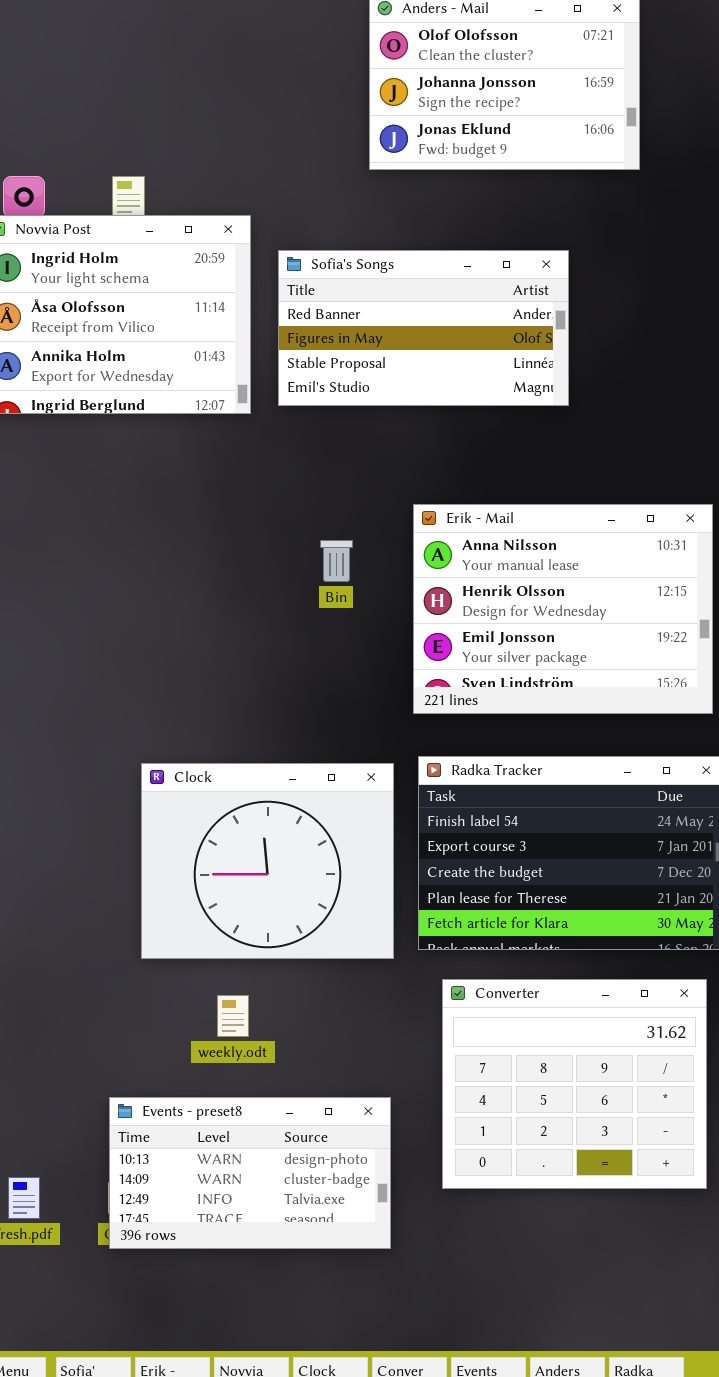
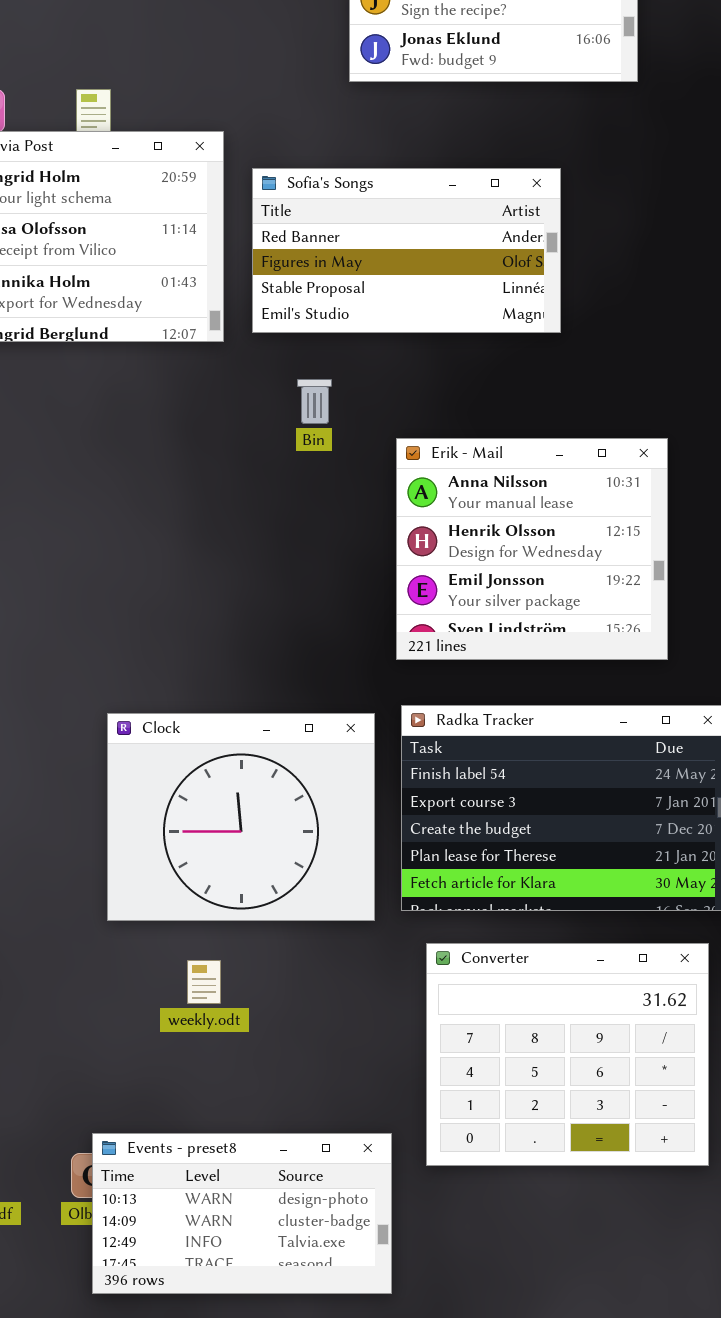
Erik - Mail: [413,504,713,714] -> [396,438,668,660], resized
Bin: [320,540,353,582] -> [297,379,332,424], moved
Events - preset8: [109,1097,391,1249] -> [92,1133,392,1294], moved

